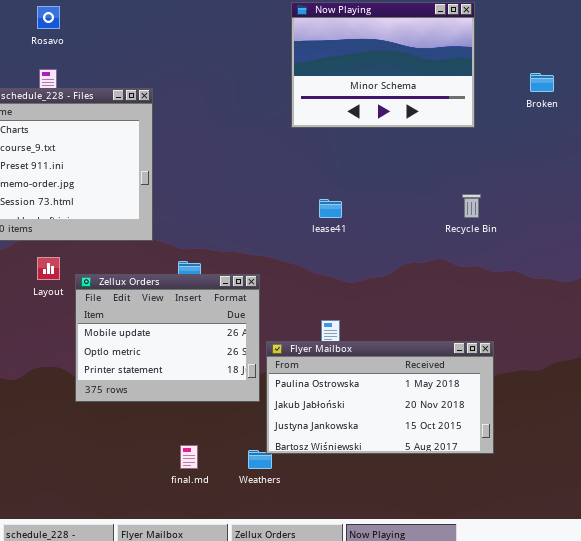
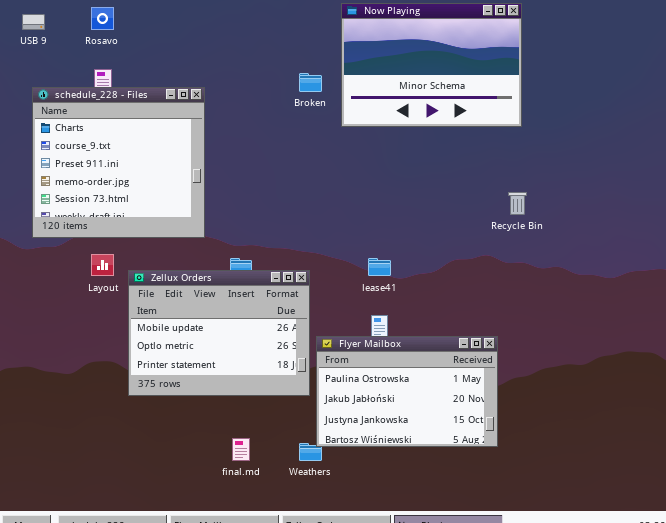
Broken: [530,73,554,92] -> [299,73,322,92], moved
lease41: [319,199,342,218] -> [368,258,391,276], moved
Flyer Mailbox: [266,341,494,454] -> [316,336,498,447], resized

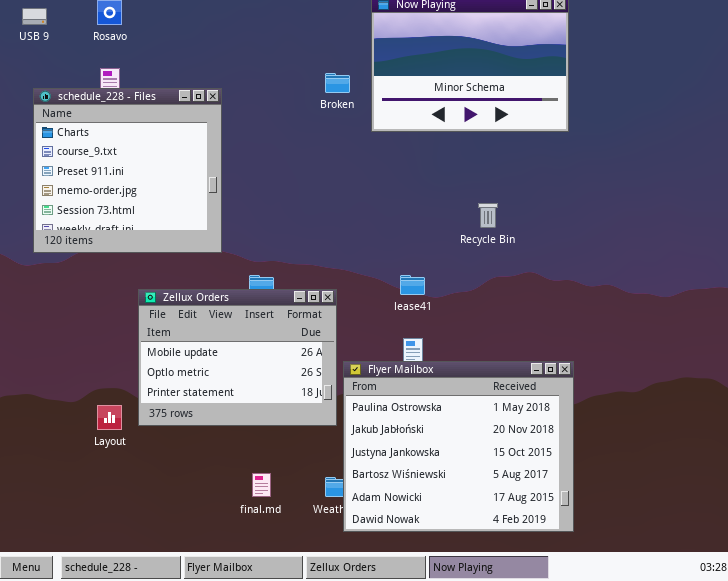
Recycle Bin: [508,192,527,215] -> [478,203,498,228], moved
Layout: [91,254,114,276] -> [97,405,122,430], moved
Flyer Mailbox: [316,336,498,447] -> [343,361,574,532], resized

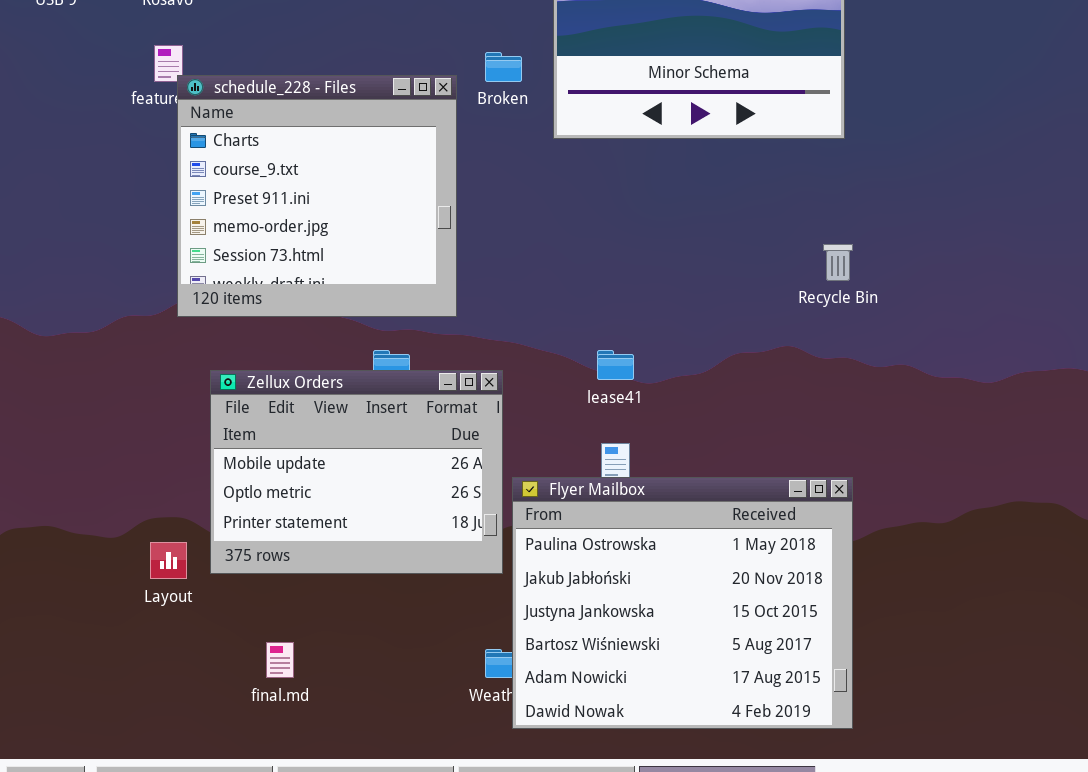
schedule_228 - Files: [33,88,222,253] -> [177,75,457,317], moved
Recycle Bin: [478,203,498,228] -> [823,244,853,281], moved
final.md: [252,473,271,497] -> [266,642,294,678], moved

